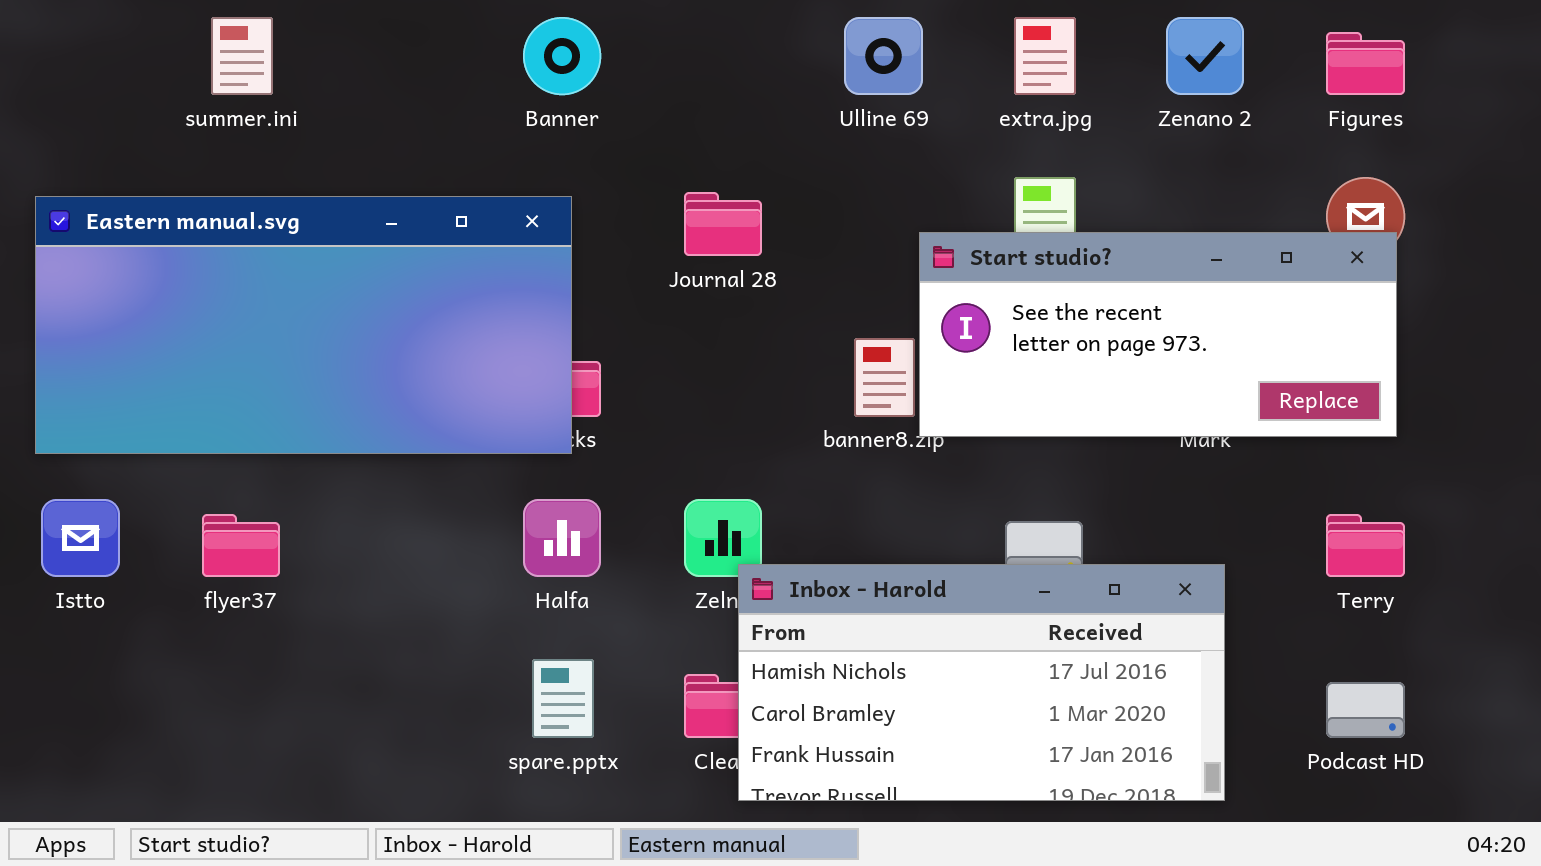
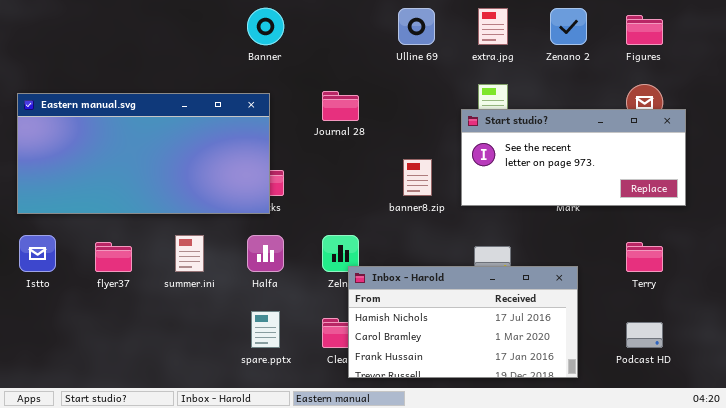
summer.ini: [211,17,273,95] -> [175,235,204,272], moved
Start studio?: [919,232,1397,437] -> [461,109,686,206], moved

